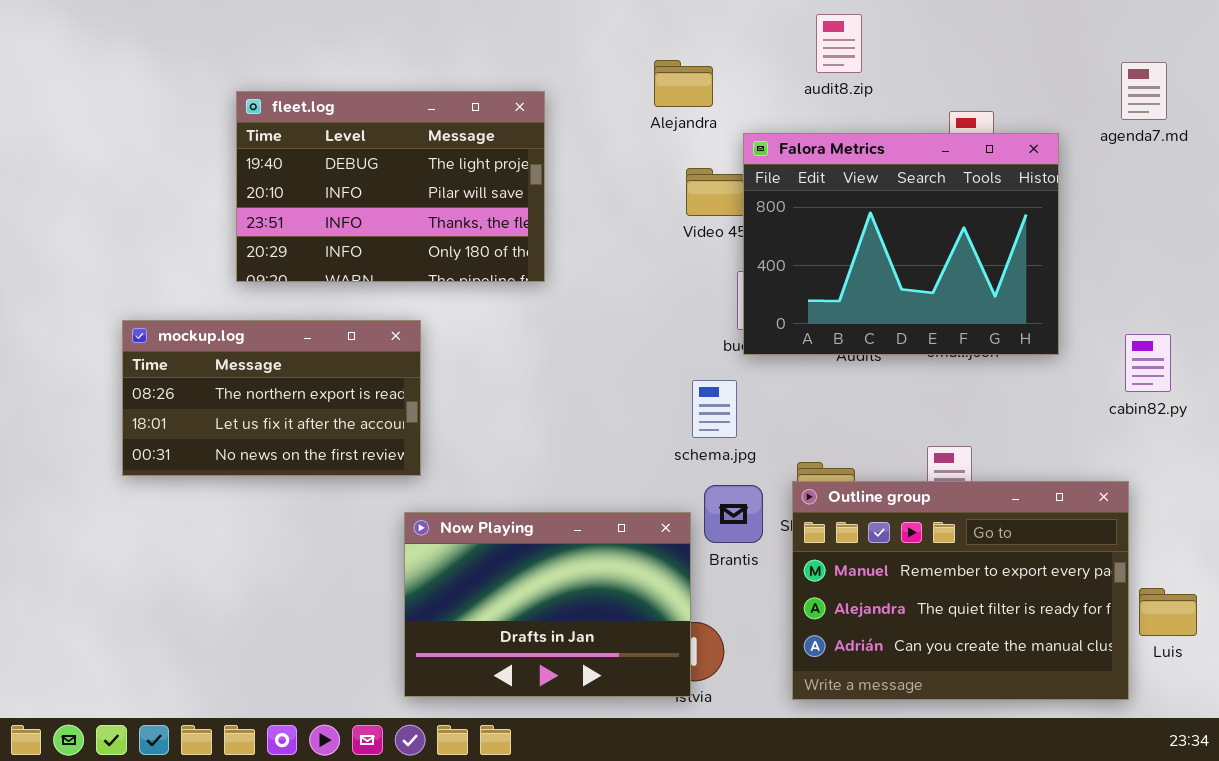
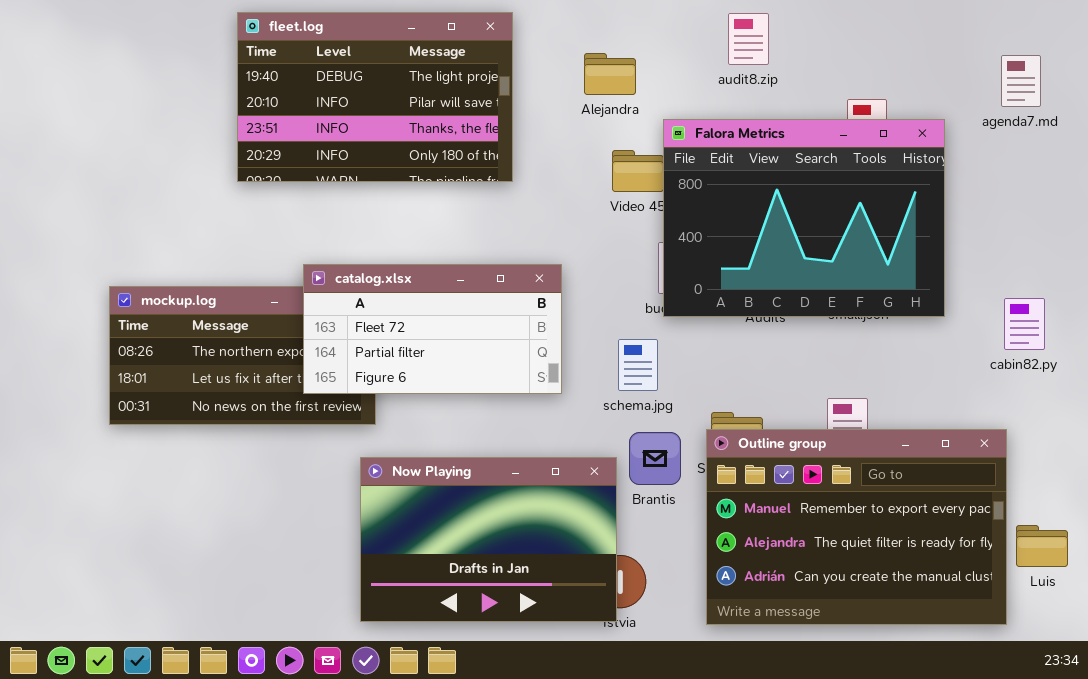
fleet.log: [236,91,545,282] -> [237,12,513,182], moved
catalog.xlsx: none -> [303,264,562,394], opened

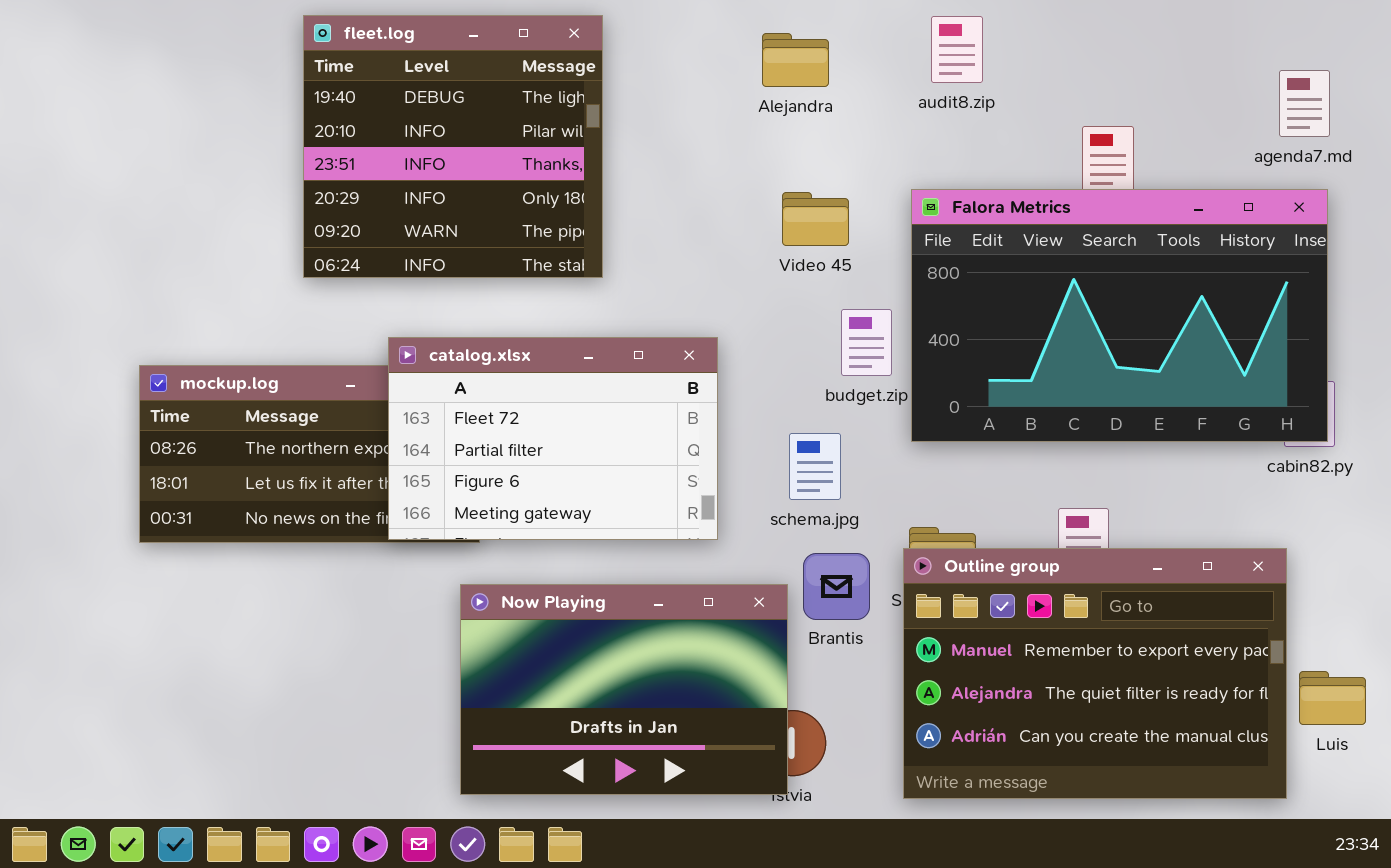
fleet.log: [237,12,513,182] -> [303,15,603,278], resized
Alejandra: [584,53,636,95] -> [762,33,829,87], moved
Falora Metrics: [663,119,945,317] -> [911,189,1328,442], moved, resized
catalog.xlsx: [303,264,562,394] -> [388,337,718,540], resized

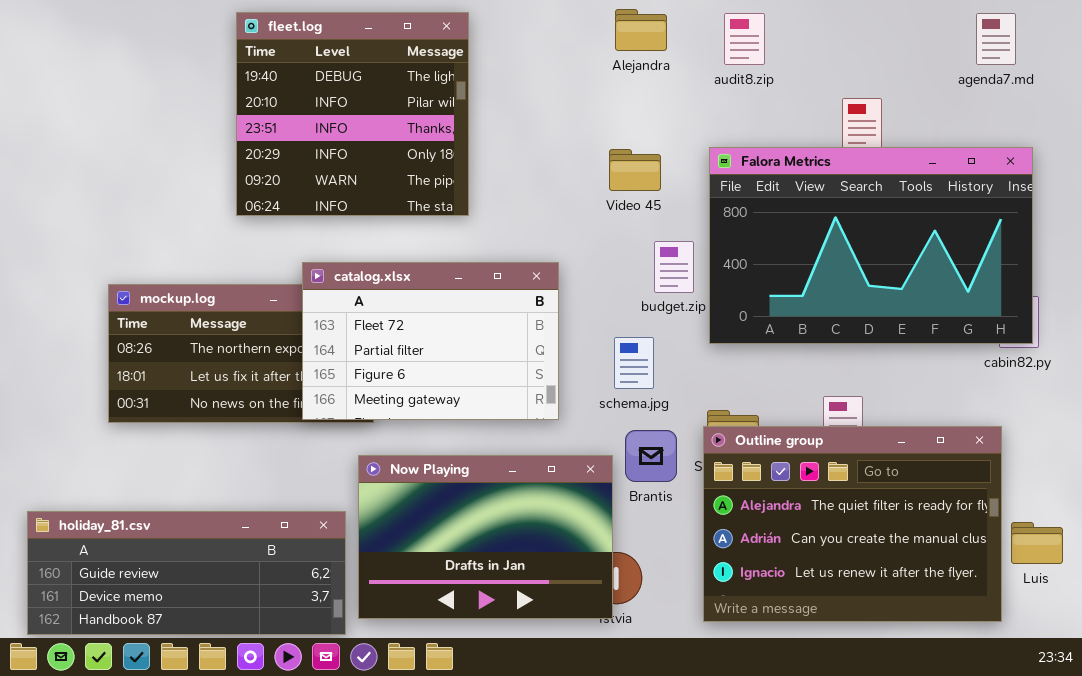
Alejandra: [762,33,829,87] -> [615,9,667,51], moved
agenda7.md: [1279,70,1330,137] -> [976,13,1016,65], moved
Outline group: [903,548,1287,799] -> [703,426,1002,622], scrolled down 1 row
holiday_81.csv: none -> [27,511,346,635], opened

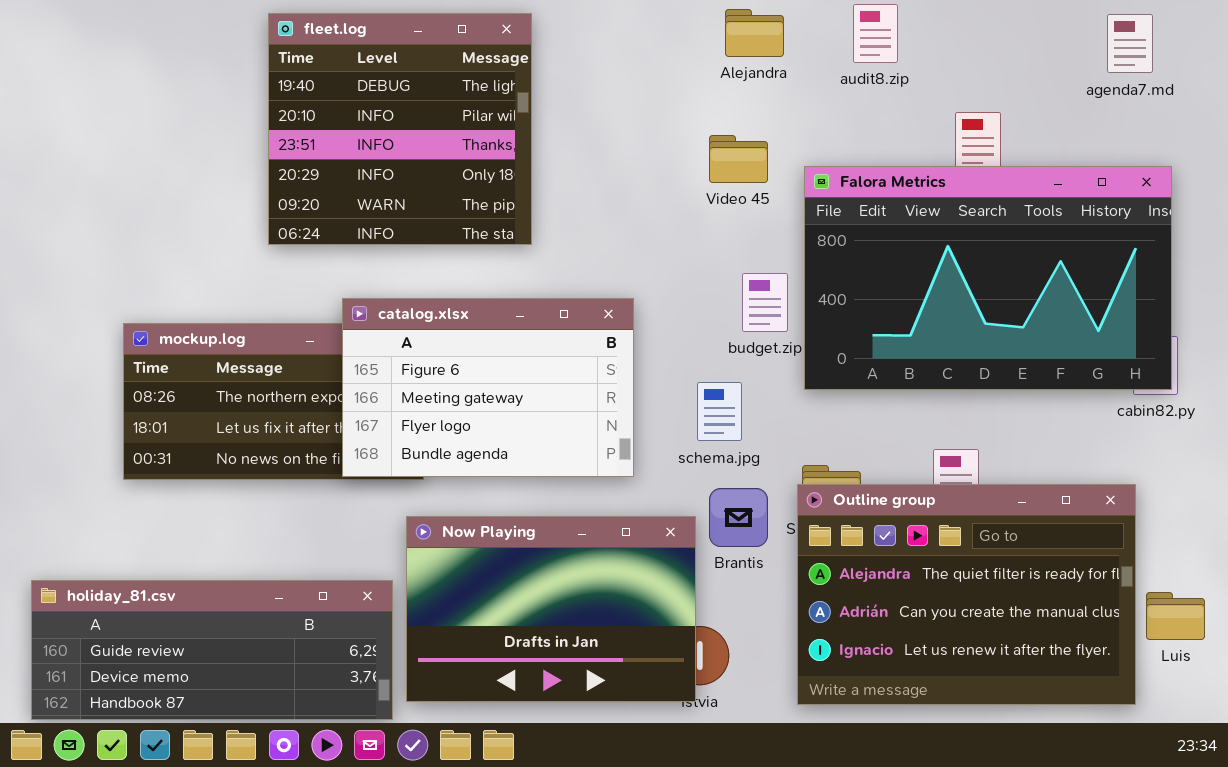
Alejandra: [615,9,667,51] -> [725,9,784,57], moved
audit8.zip: [724,13,765,65] -> [853,4,898,63], moved
Video 45: [609,149,661,191] -> [709,135,768,183], moved
catalog.xlsx: [302,262,559,420] -> [342,298,634,477], scrolled down 2 rows

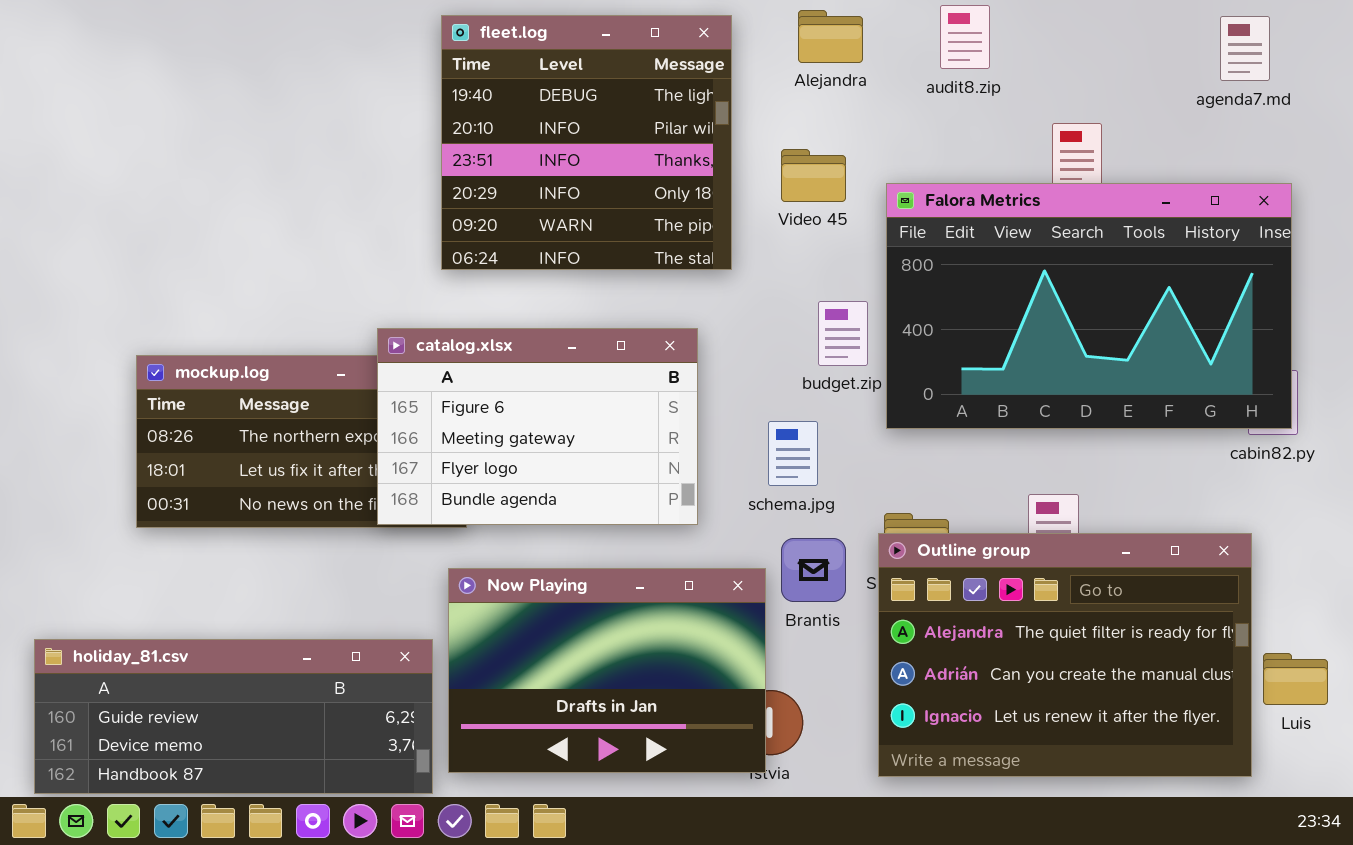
fleet.log: [268,13,532,245] -> [441,15,732,270], moved

